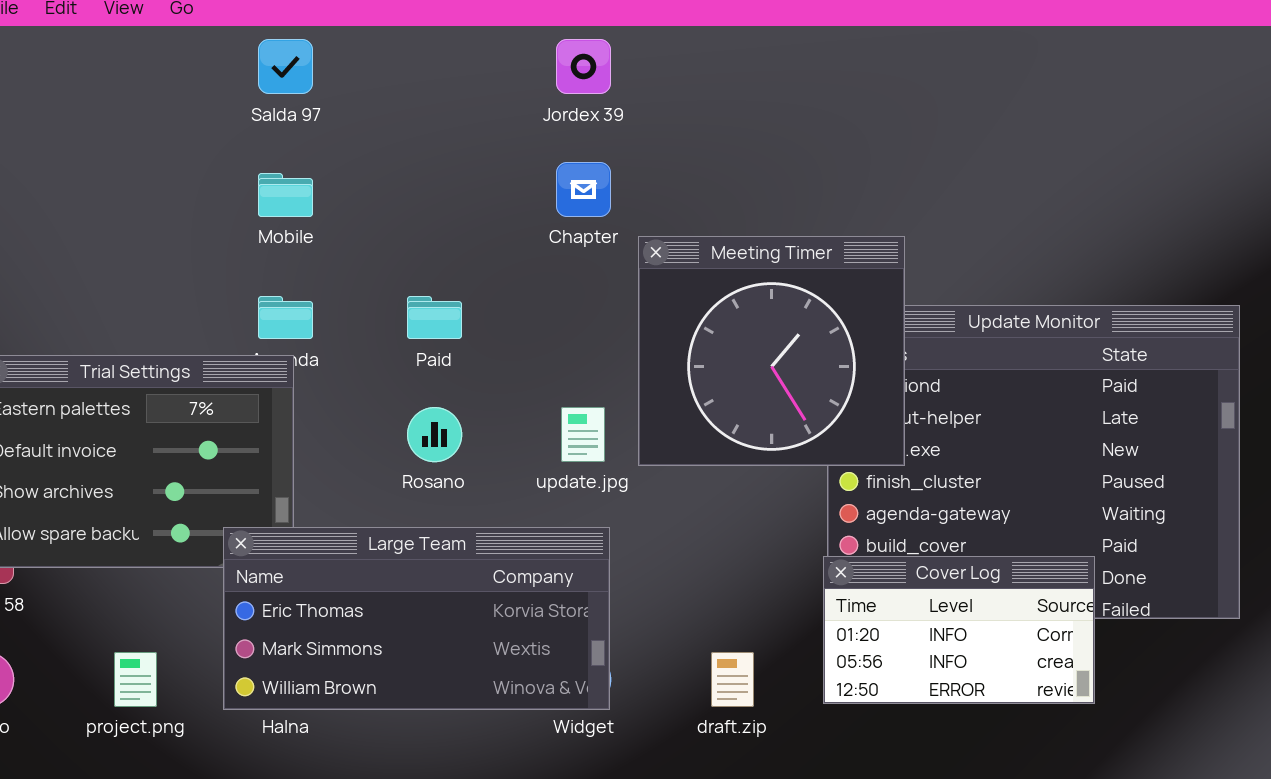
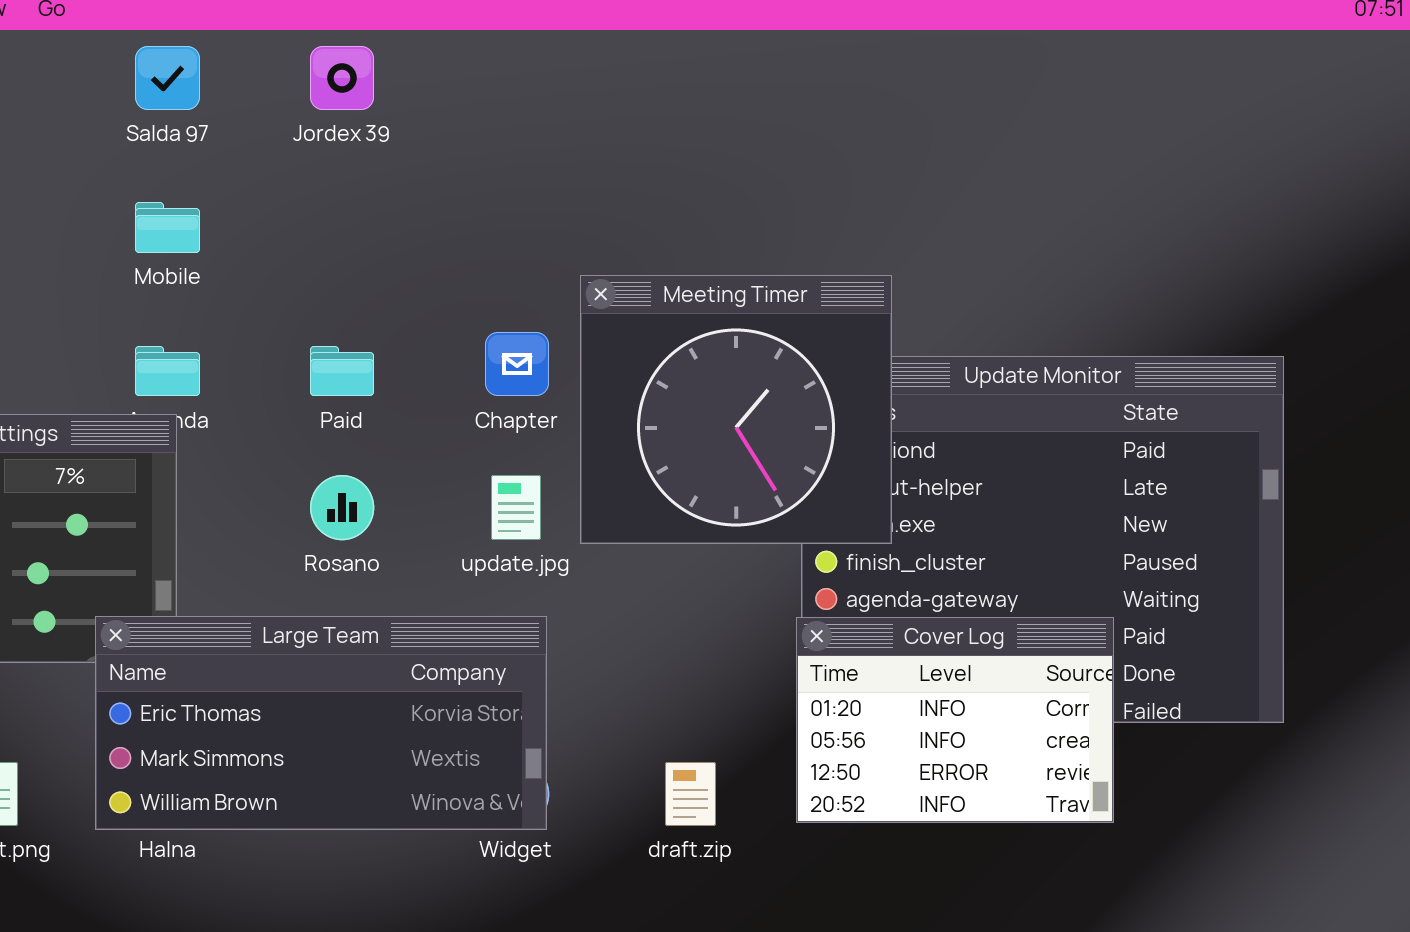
Jordex 39: [556,39,611,94] -> [310,46,374,110], moved
Chapter: [556,162,611,217] -> [485,332,549,396], moved
Cover Log: [823,556,1095,704] -> [796,617,1114,823], resized

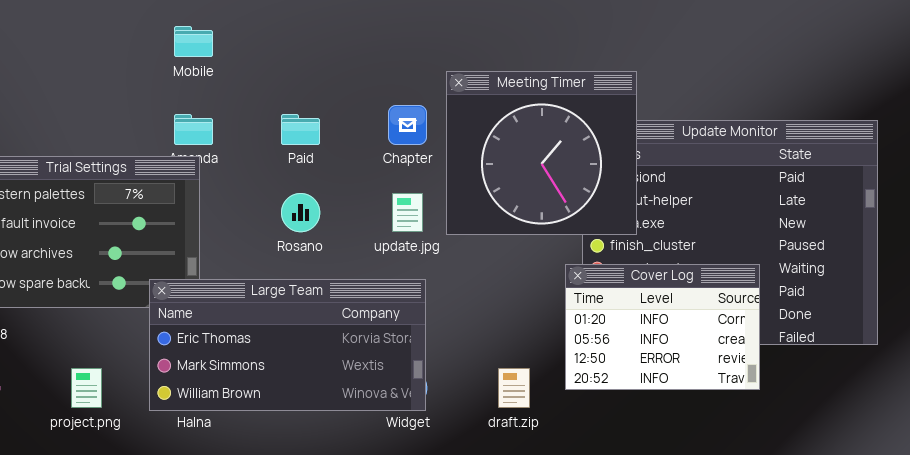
Cover Log: [796,617,1114,823] -> [565,264,760,390], moved

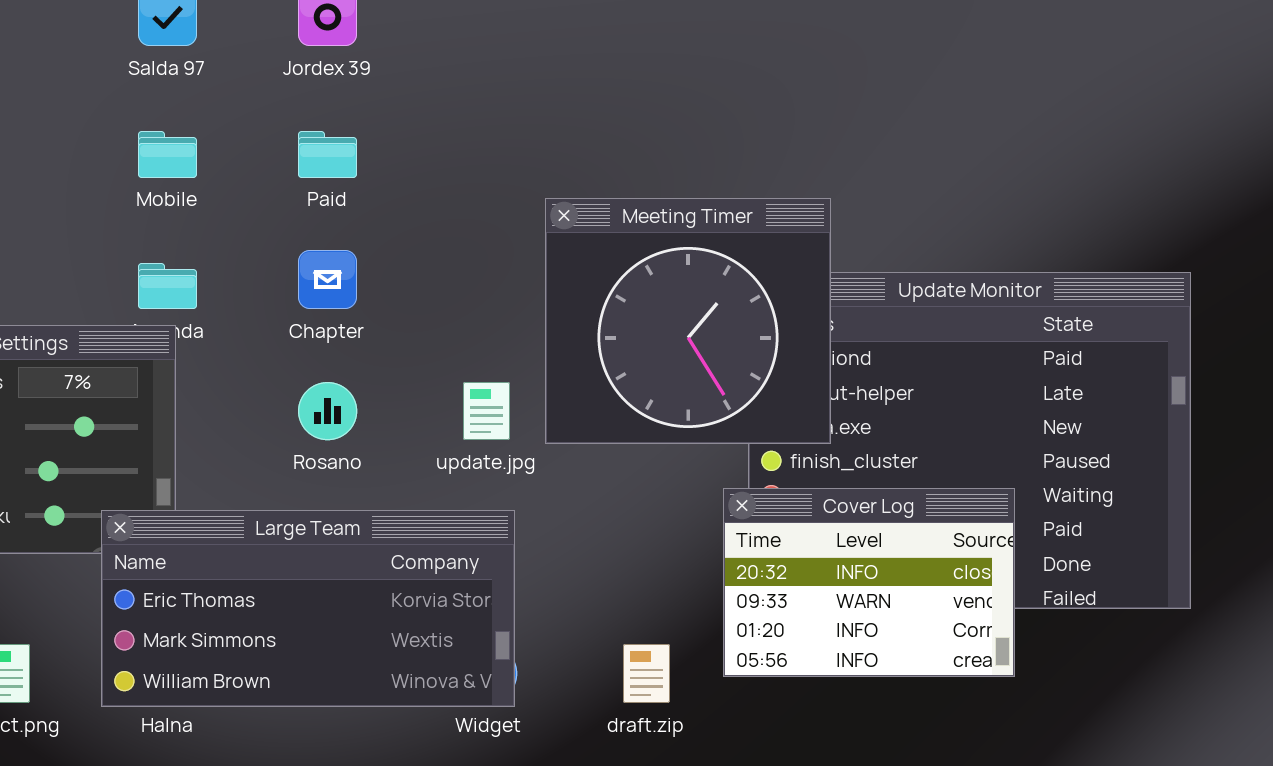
Chapter: [388,105,427,145] -> [298,250,357,309], moved
Paid: [281,114,320,145] -> [298,131,357,178], moved
Cover Log: [565,264,760,390] -> [723,488,1015,677], scrolled up 2 rows

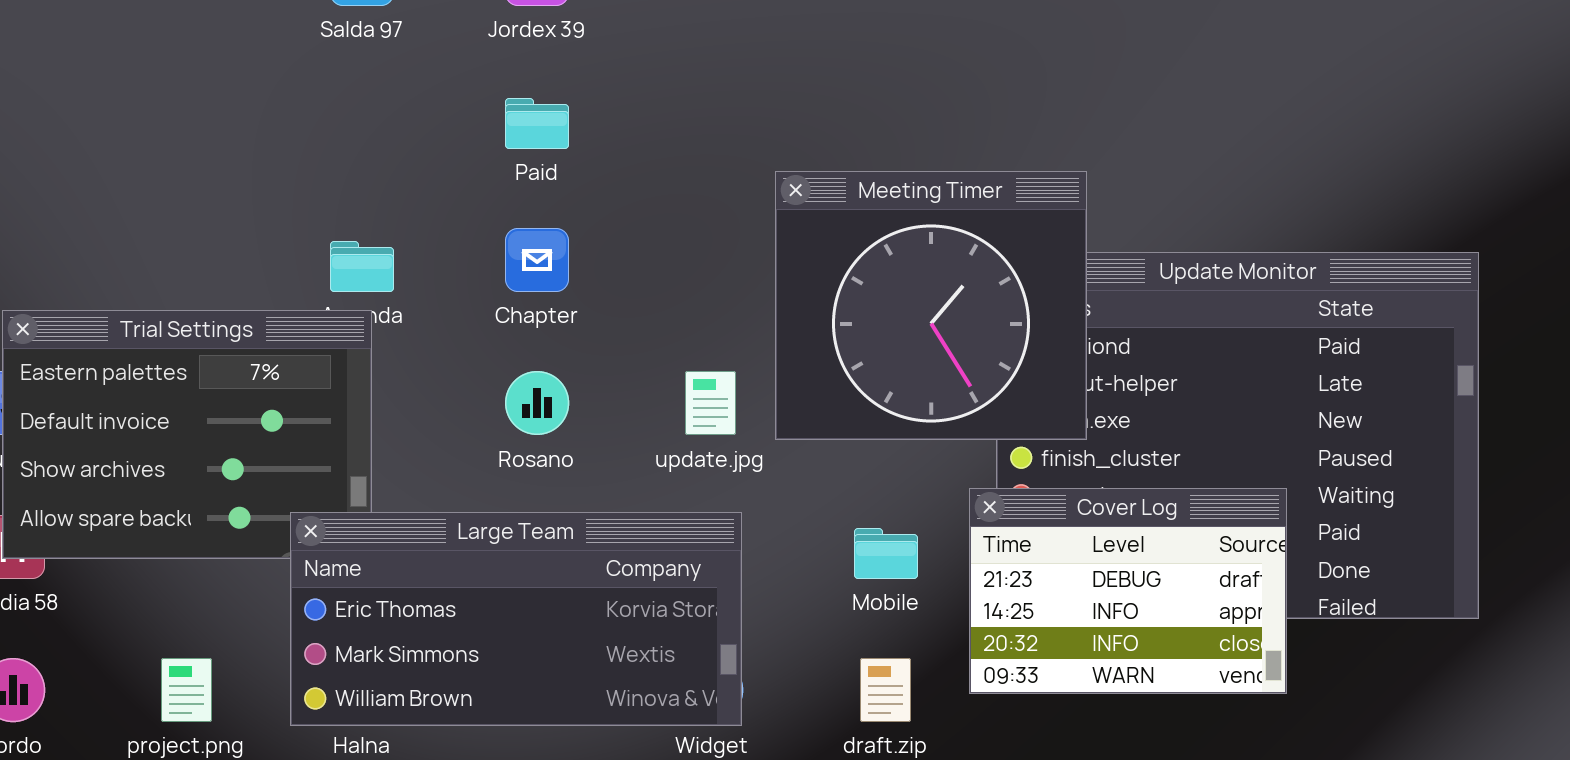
Mobile: [138,131,197,178] -> [854,528,918,579], moved
Cover Log: [723,488,1015,677] -> [969,488,1287,694], scrolled up 2 rows

